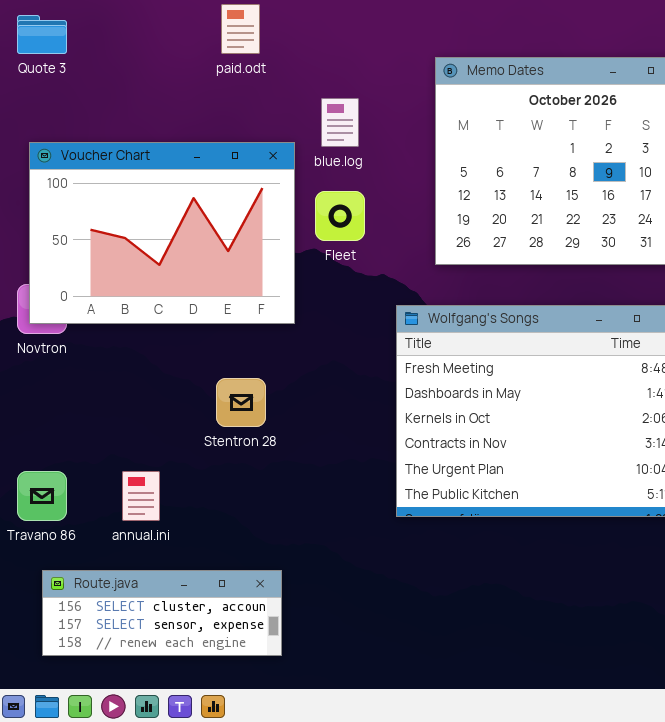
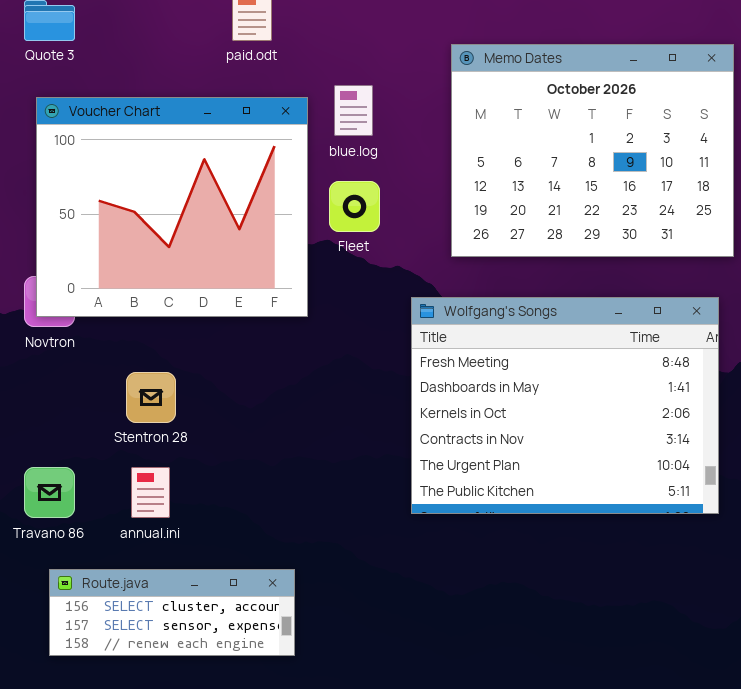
Voucher Chart: [29,142,295,324] -> [36,97,308,317], resized
Stentron 28: [216,378,266,427] -> [126,372,176,423], moved

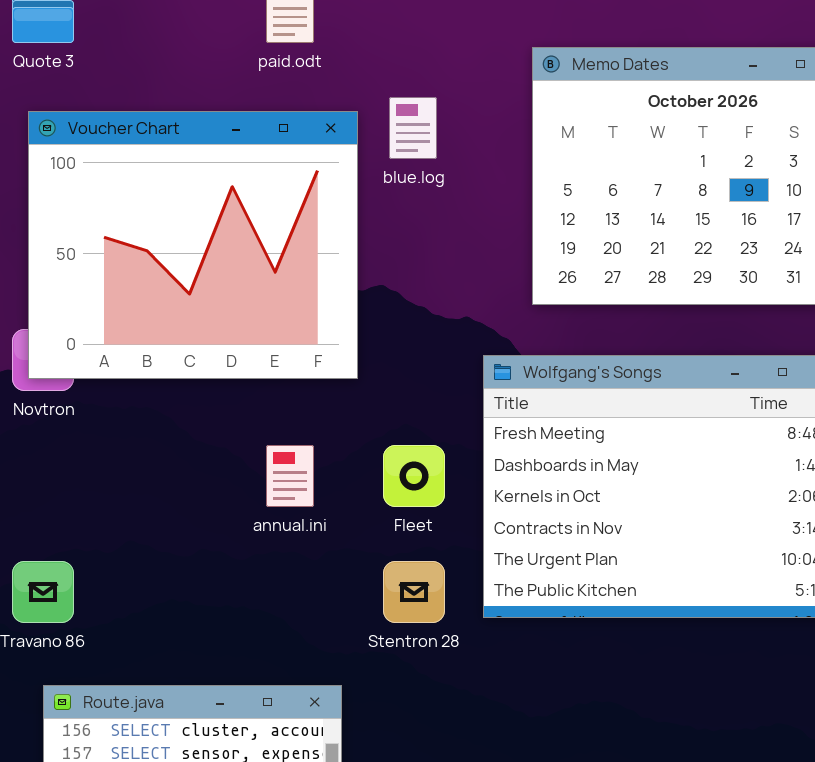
Fleet: [329,181,380,232] -> [383,445,445,507], moved
Stentron 28: [126,372,176,423] -> [383,561,445,623], moved
annual.ini: [131,467,170,518] -> [266,445,314,507], moved

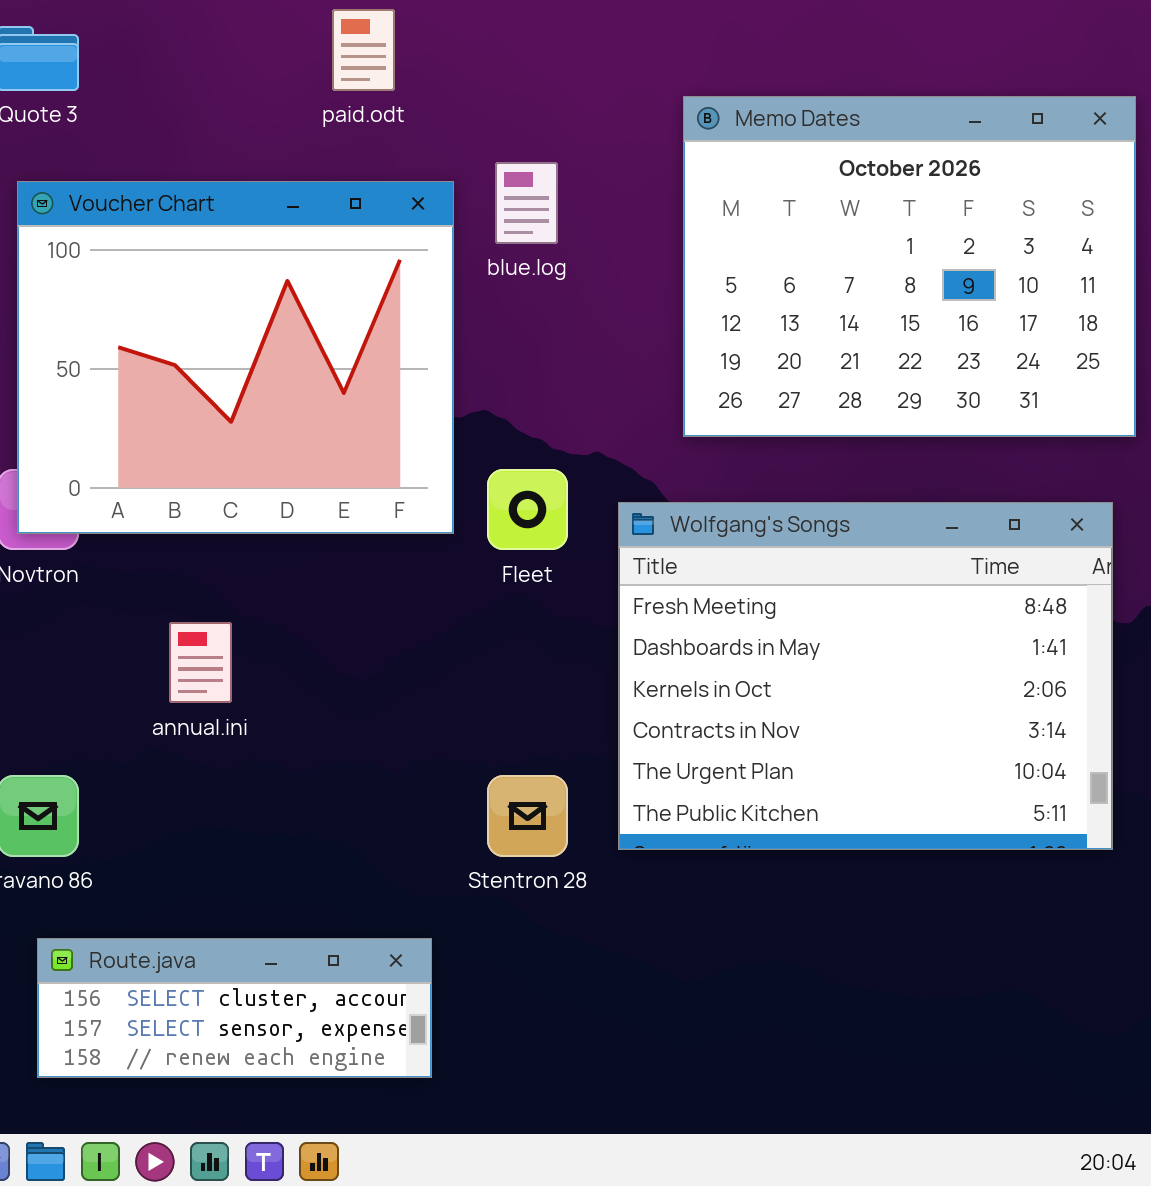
annual.ini: [266,445,314,507] -> [169,622,232,703], moved
Fleet: [383,445,445,507] -> [487,469,568,550], moved

